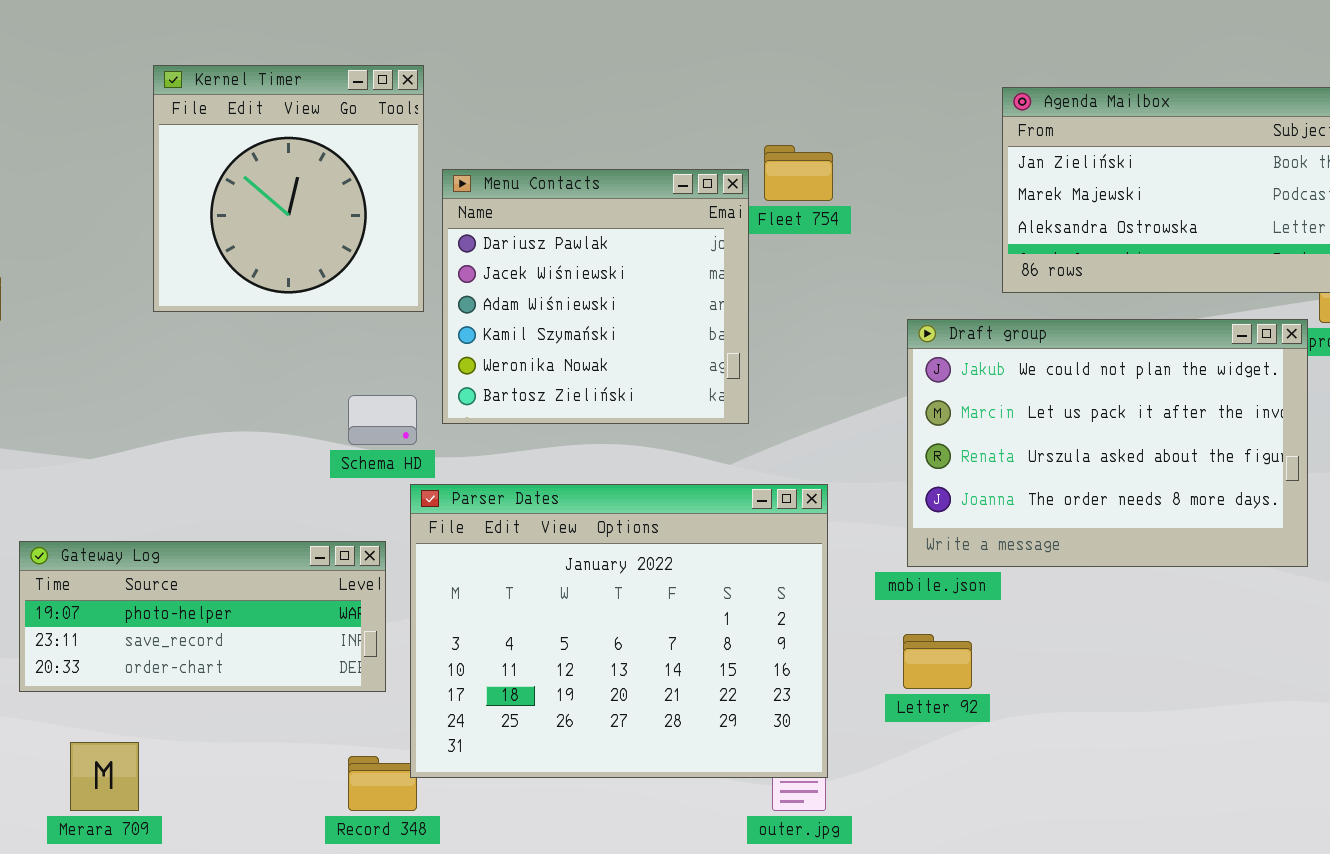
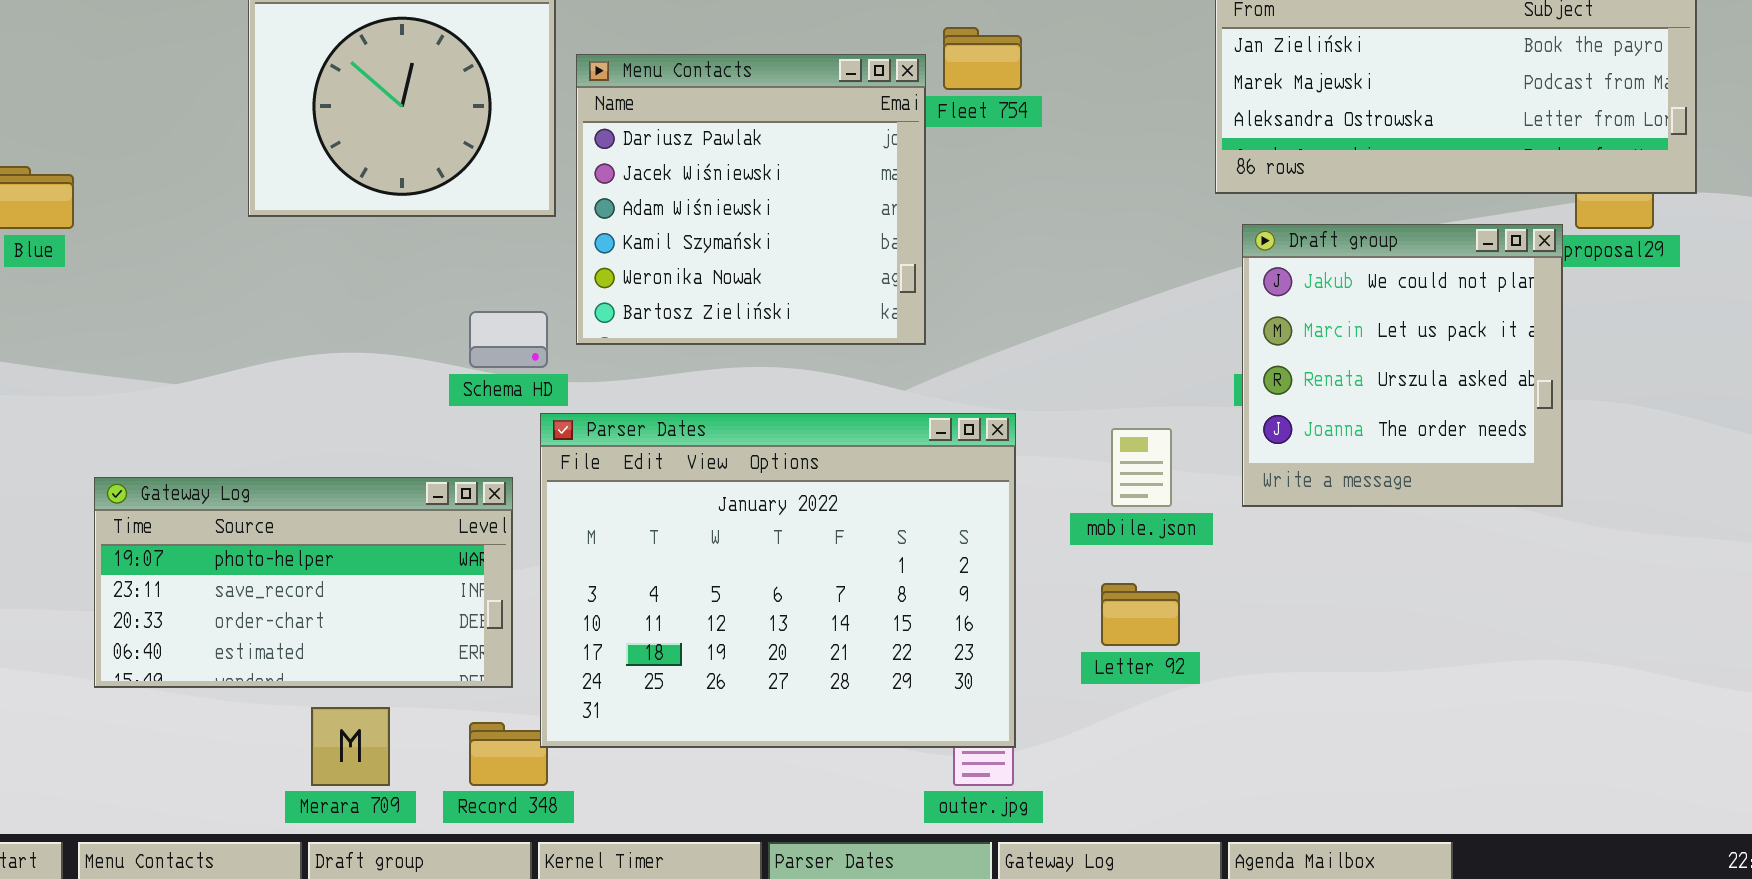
Draft group: [907,319,1308,567] -> [1242,224,1563,507], resized
Gateway Log: [19,541,386,692] -> [94,477,513,688], resized
Merara 709: [70,742,139,811] -> [311,707,390,786], moved

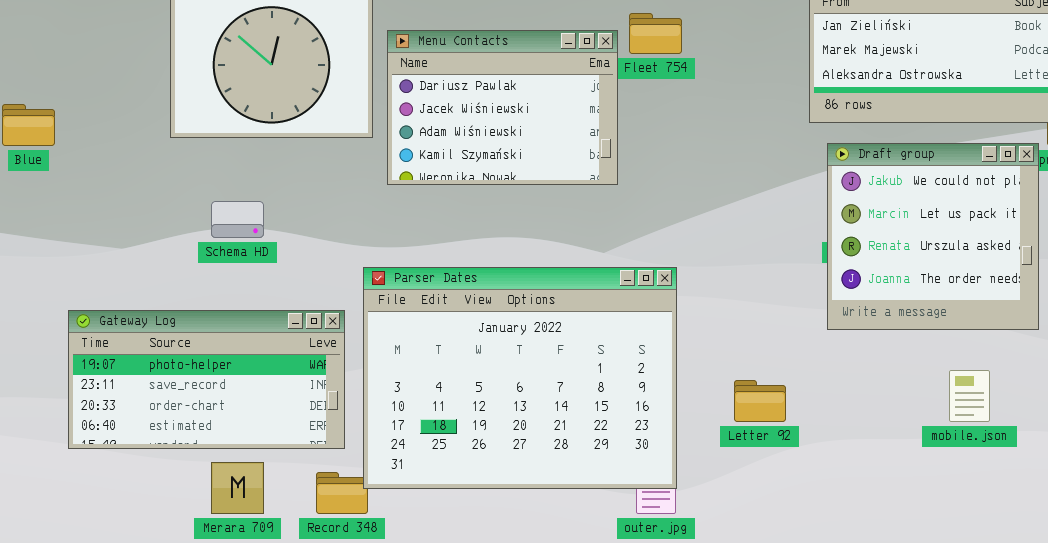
Menu Contacts: [576,54,926,345] -> [387,30,618,185], resized
Schema HD: [469,311,548,368] -> [211,201,264,238], moved
mobile.json: [1111,428,1172,507] -> [949,370,990,422], moved

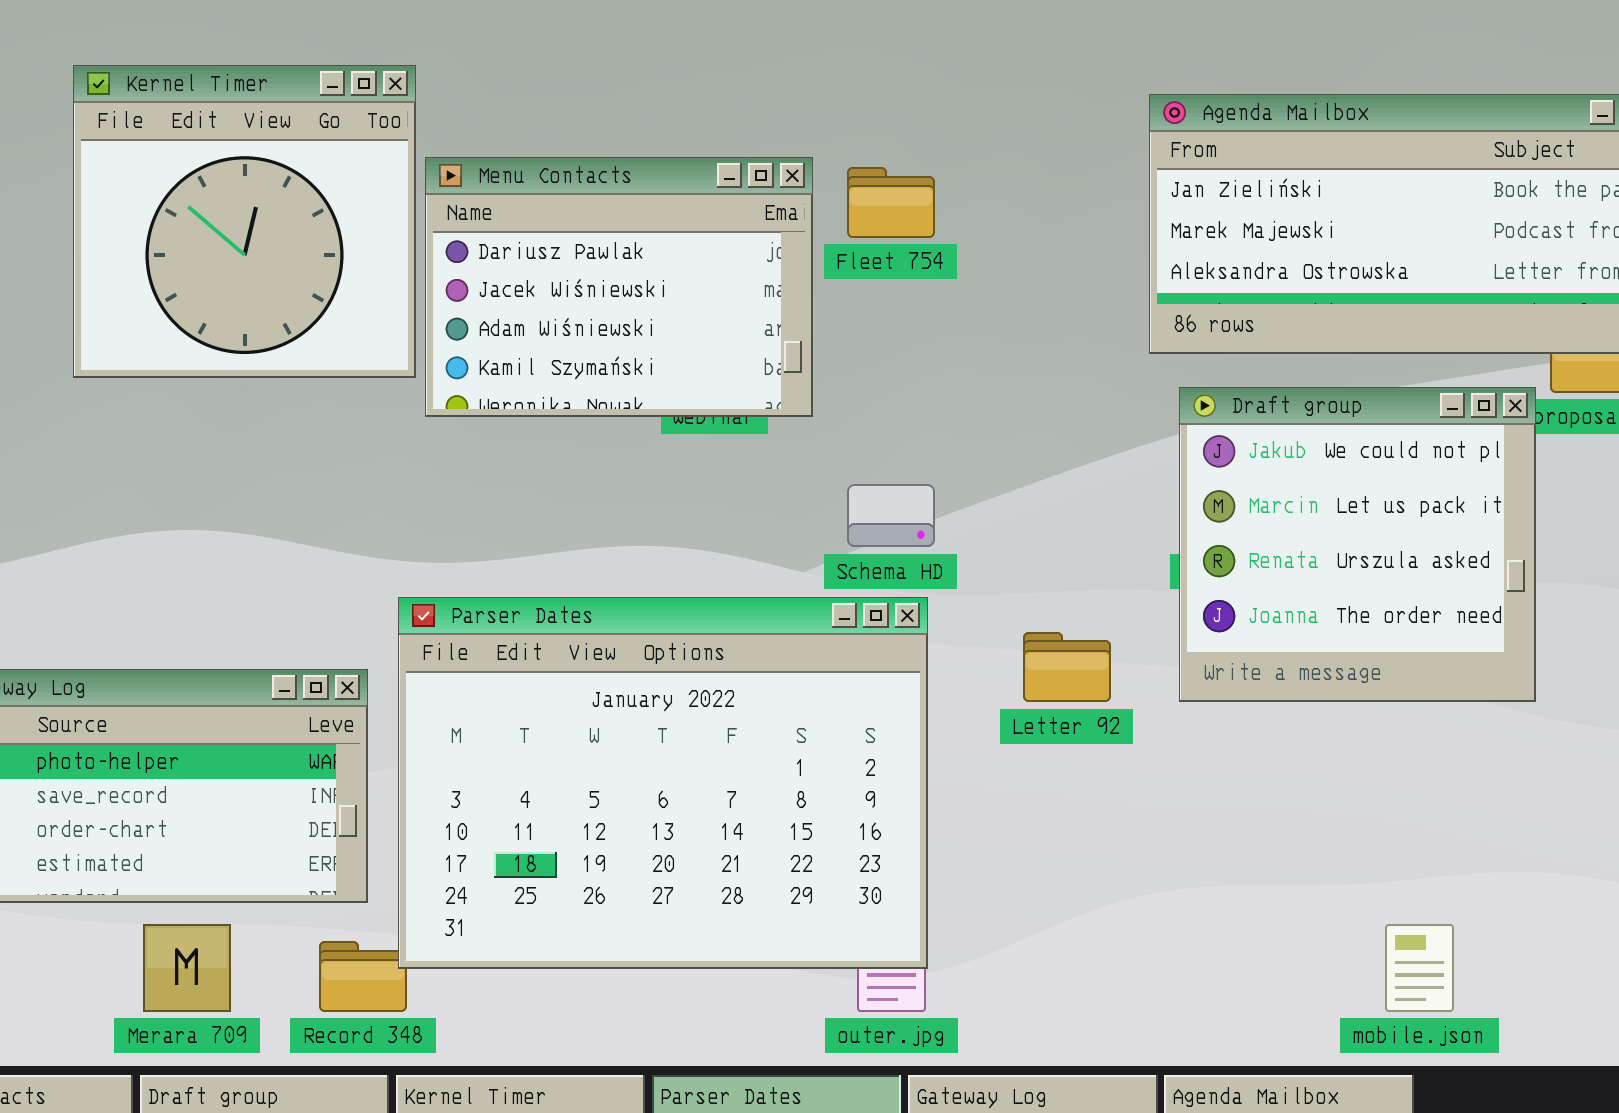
Menu Contacts: [387,30,618,185] -> [425,157,813,417], moved
Schema HD: [211,201,264,238] -> [847,484,935,547], moved
mobile.json: [949,370,990,422] -> [1385,924,1454,1012], moved
Letter 92: [734,380,786,422] -> [1023,632,1111,702], moved

